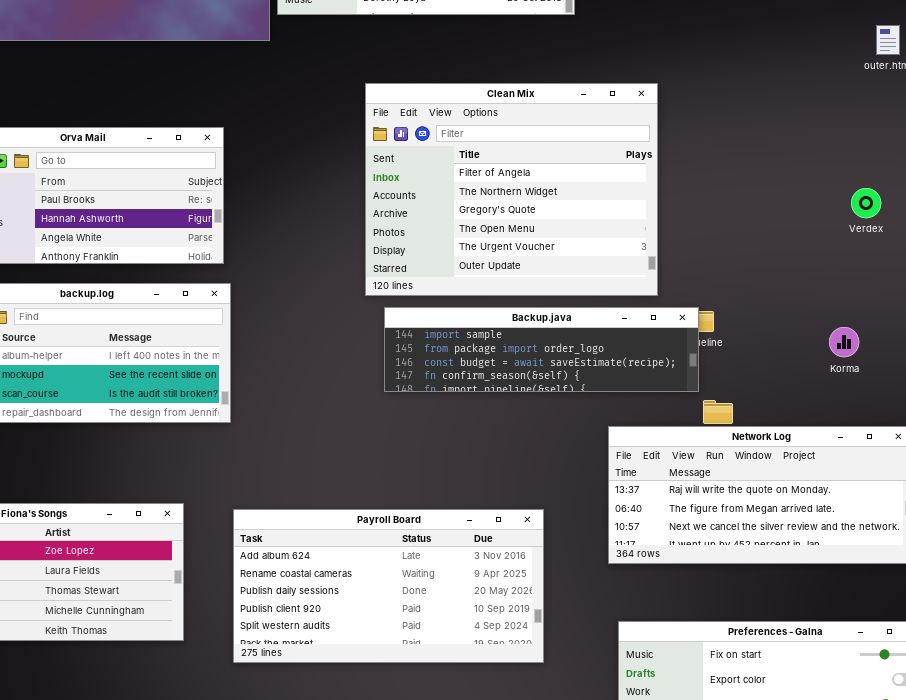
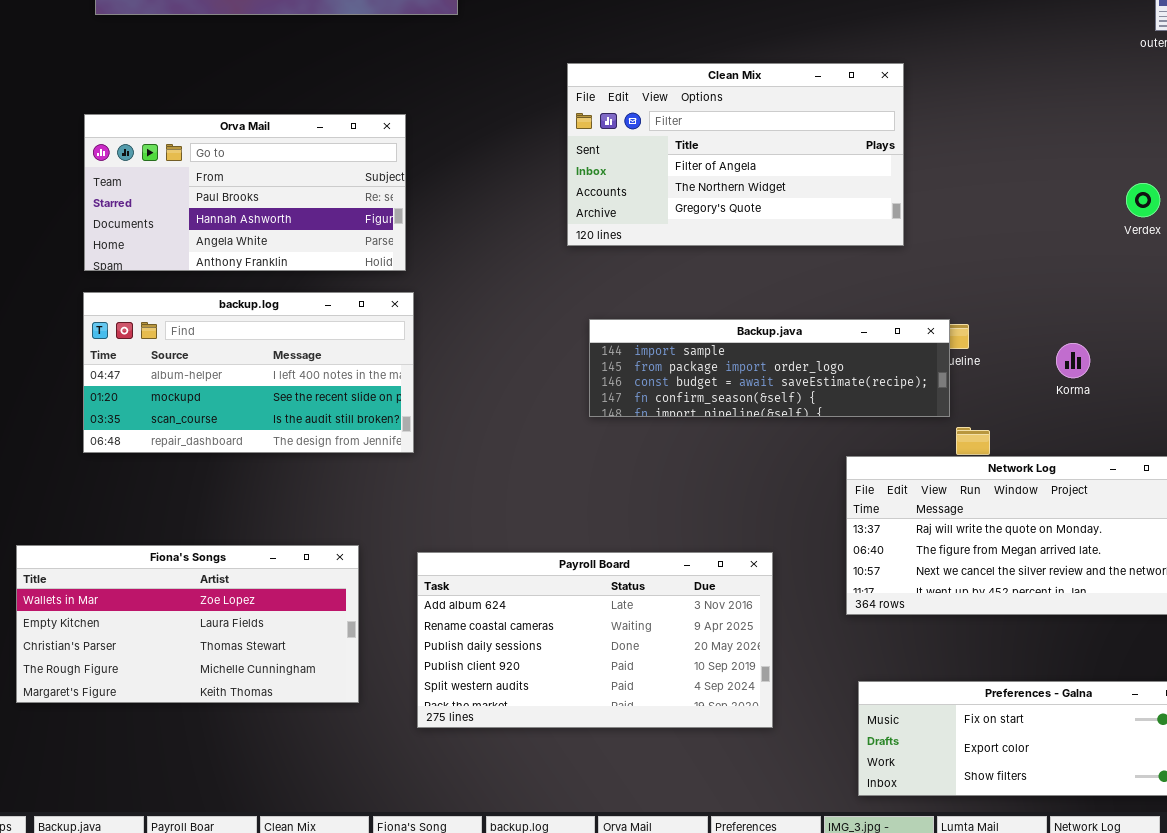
Clean Mix: [365,83,658,296] -> [567,63,904,246], resized
Korma: [829,327,859,357] -> [1056,343,1090,378], moved

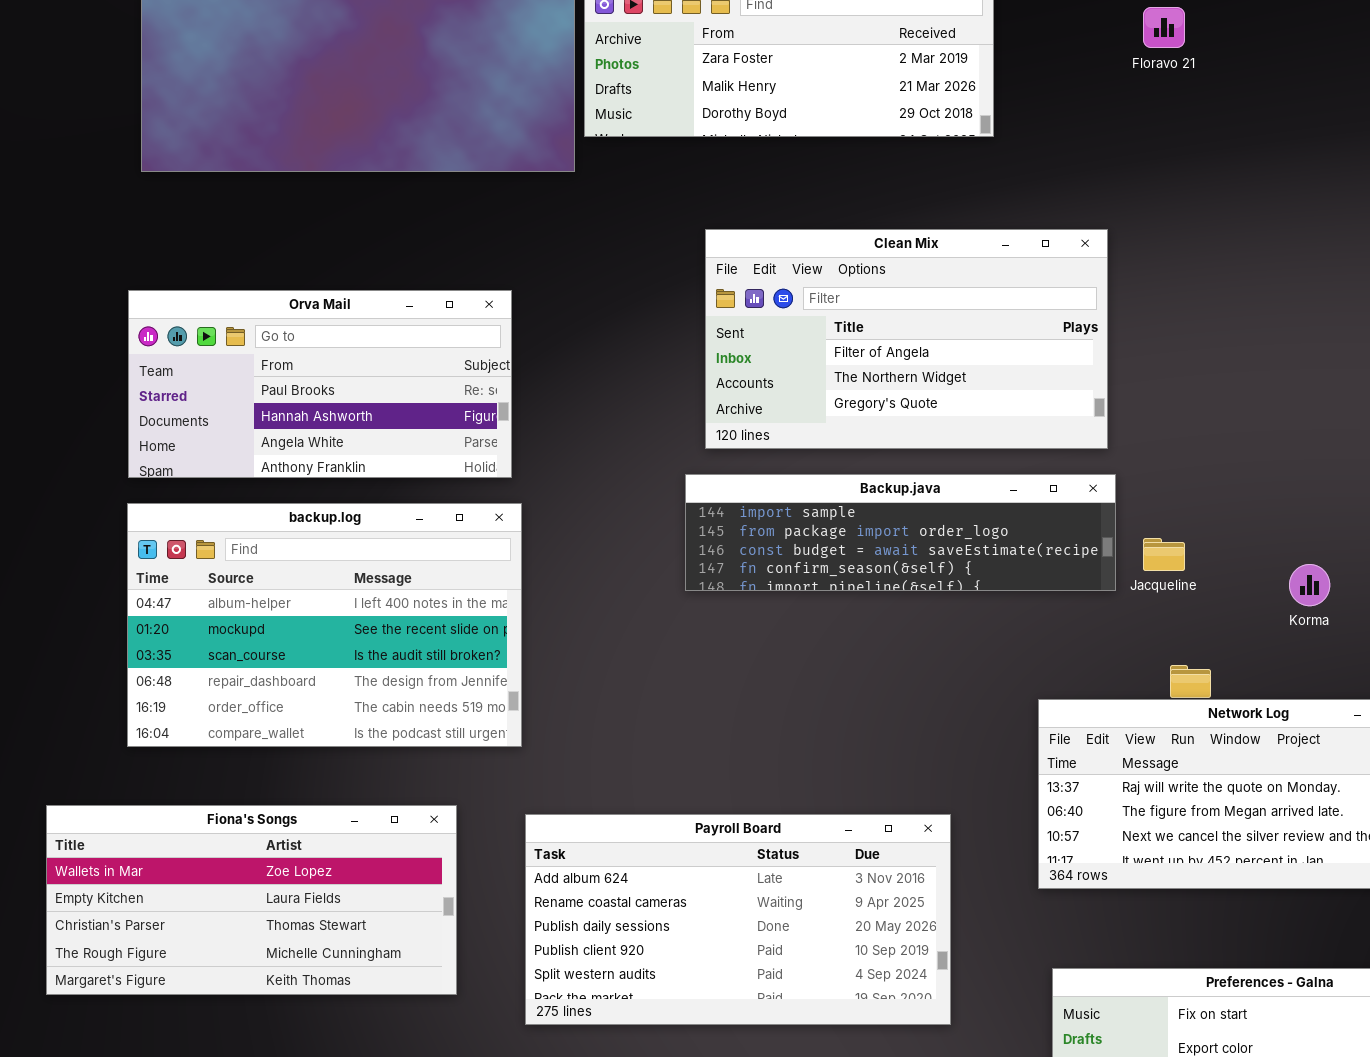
backup.log: [83,292,414,453] -> [127,503,522,747], resized
Backup.java: [589,319,950,417] -> [685,474,1116,591], moved

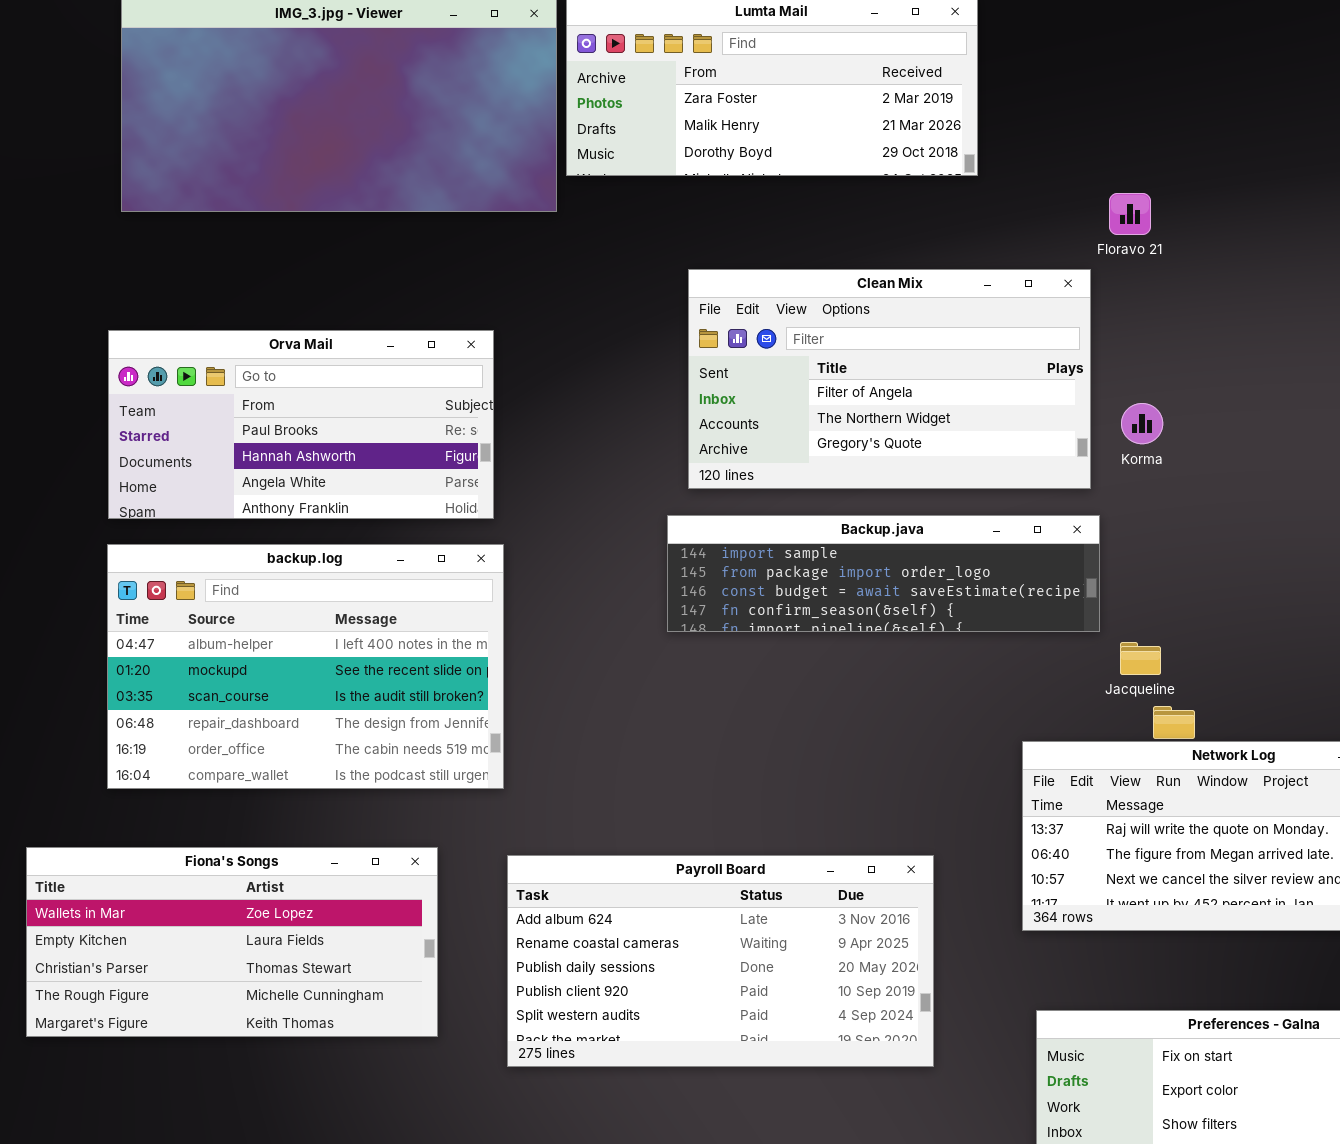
Floravo 21: [1143,7,1185,48] -> [1109,193,1151,235], moved
Jacqueline: [1143,538,1185,571] -> [1120,642,1161,675], moved
Korma: [1289,564,1330,606] -> [1121,403,1163,444], moved

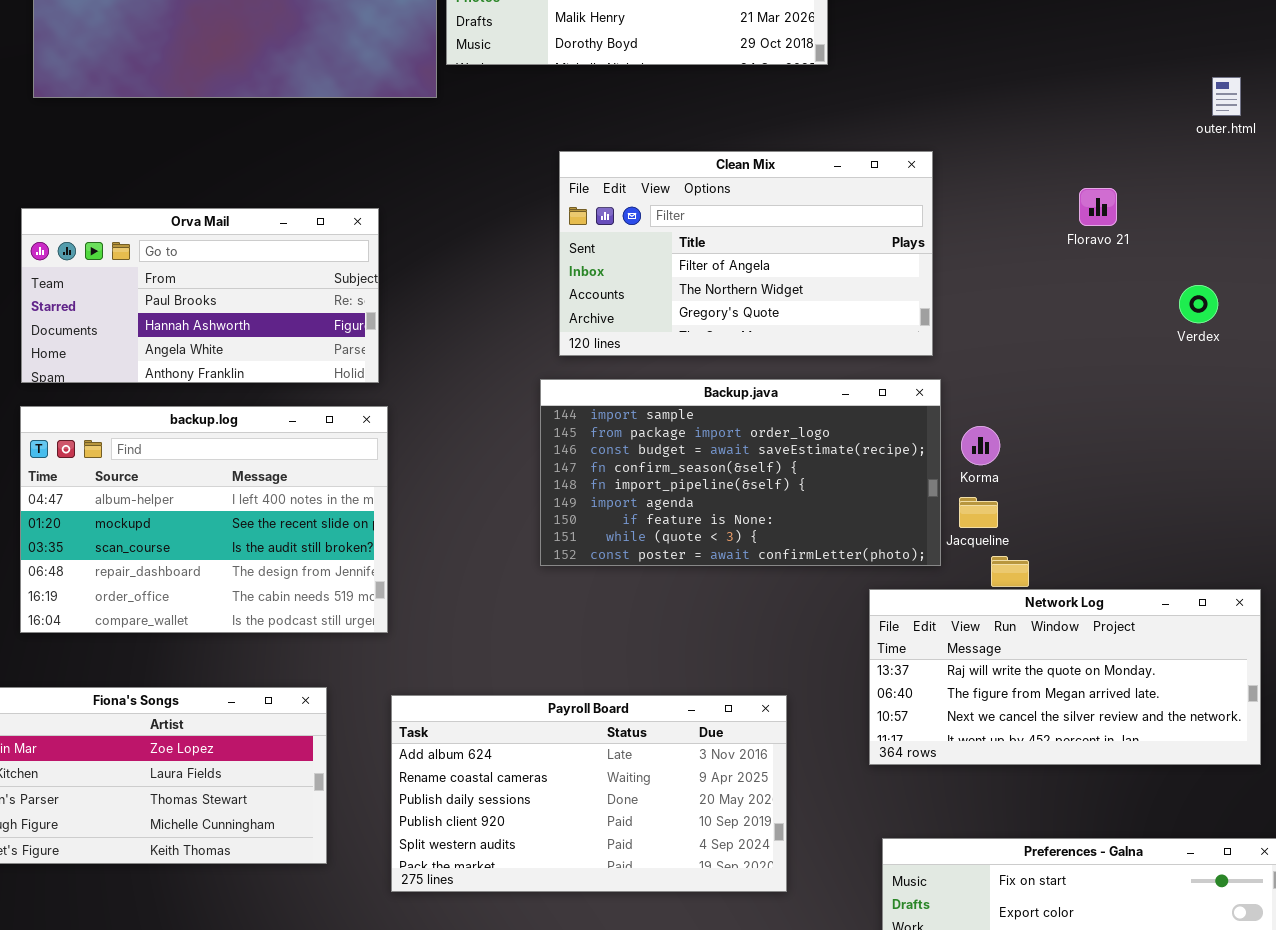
Floravo 21: [1109,193,1151,235] -> [1079,188,1117,226], moved
Korma: [1121,403,1163,444] -> [961,426,1000,465], moved
Backup.java: [667,515,1100,632] -> [540,379,941,566], resized

